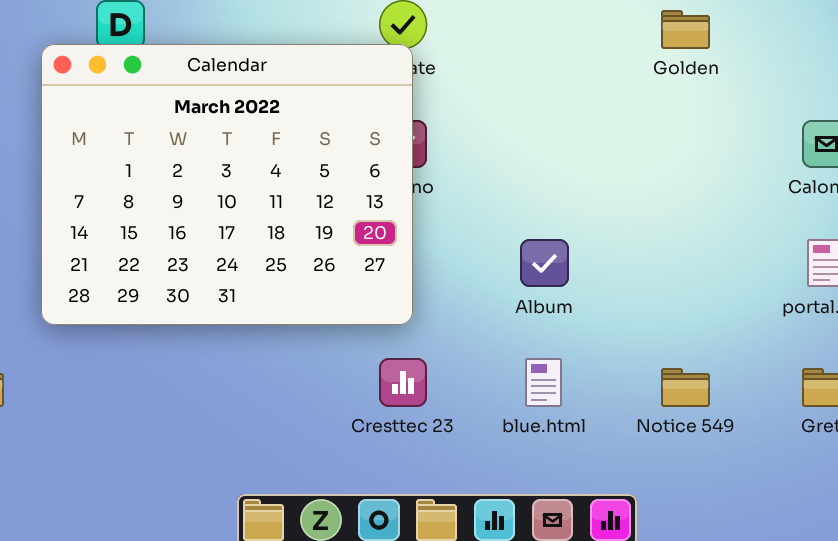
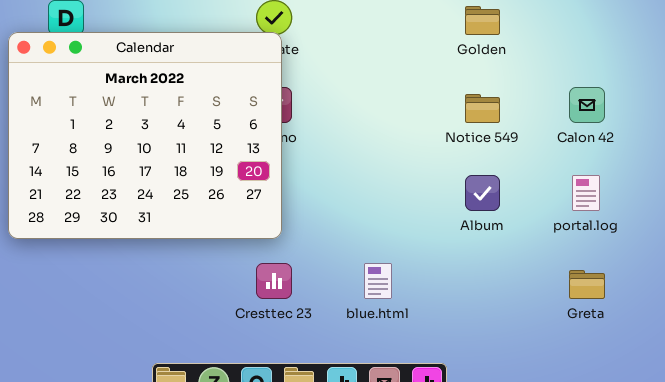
Album: [520,239,569,287] -> [465,175,500,211], moved
Notice 549: [661,368,710,407] -> [465,94,500,123], moved

